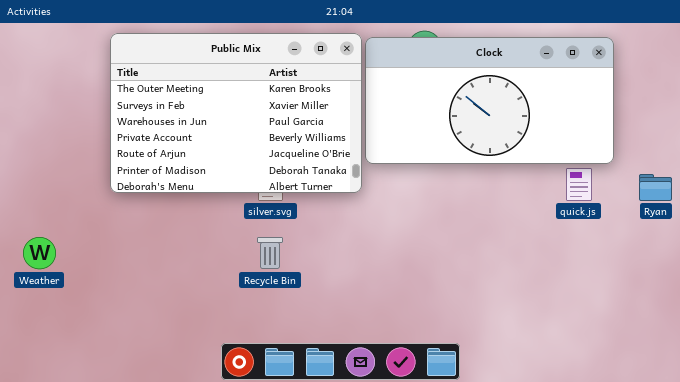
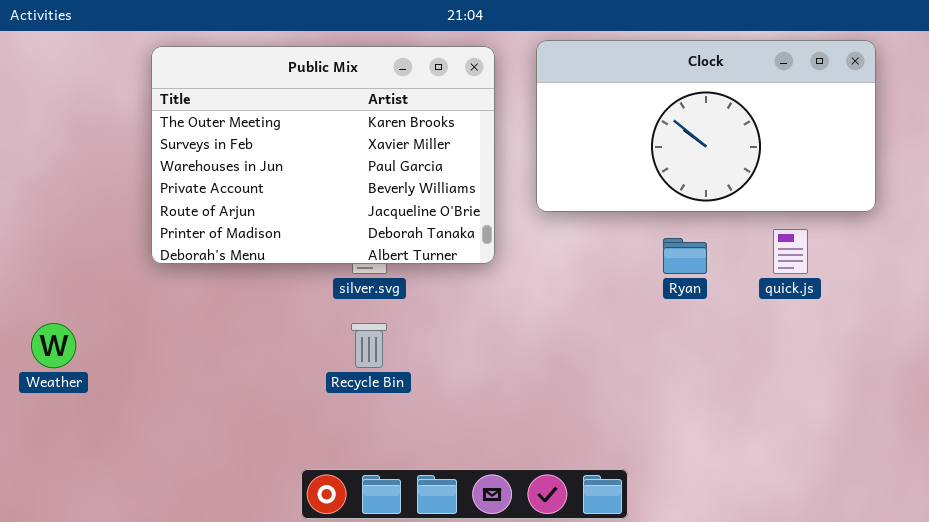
Clock: [365,37,614,164] -> [536,40,876,212], moved
Ryan: [639,174,672,201] -> [663,238,707,274], moved

